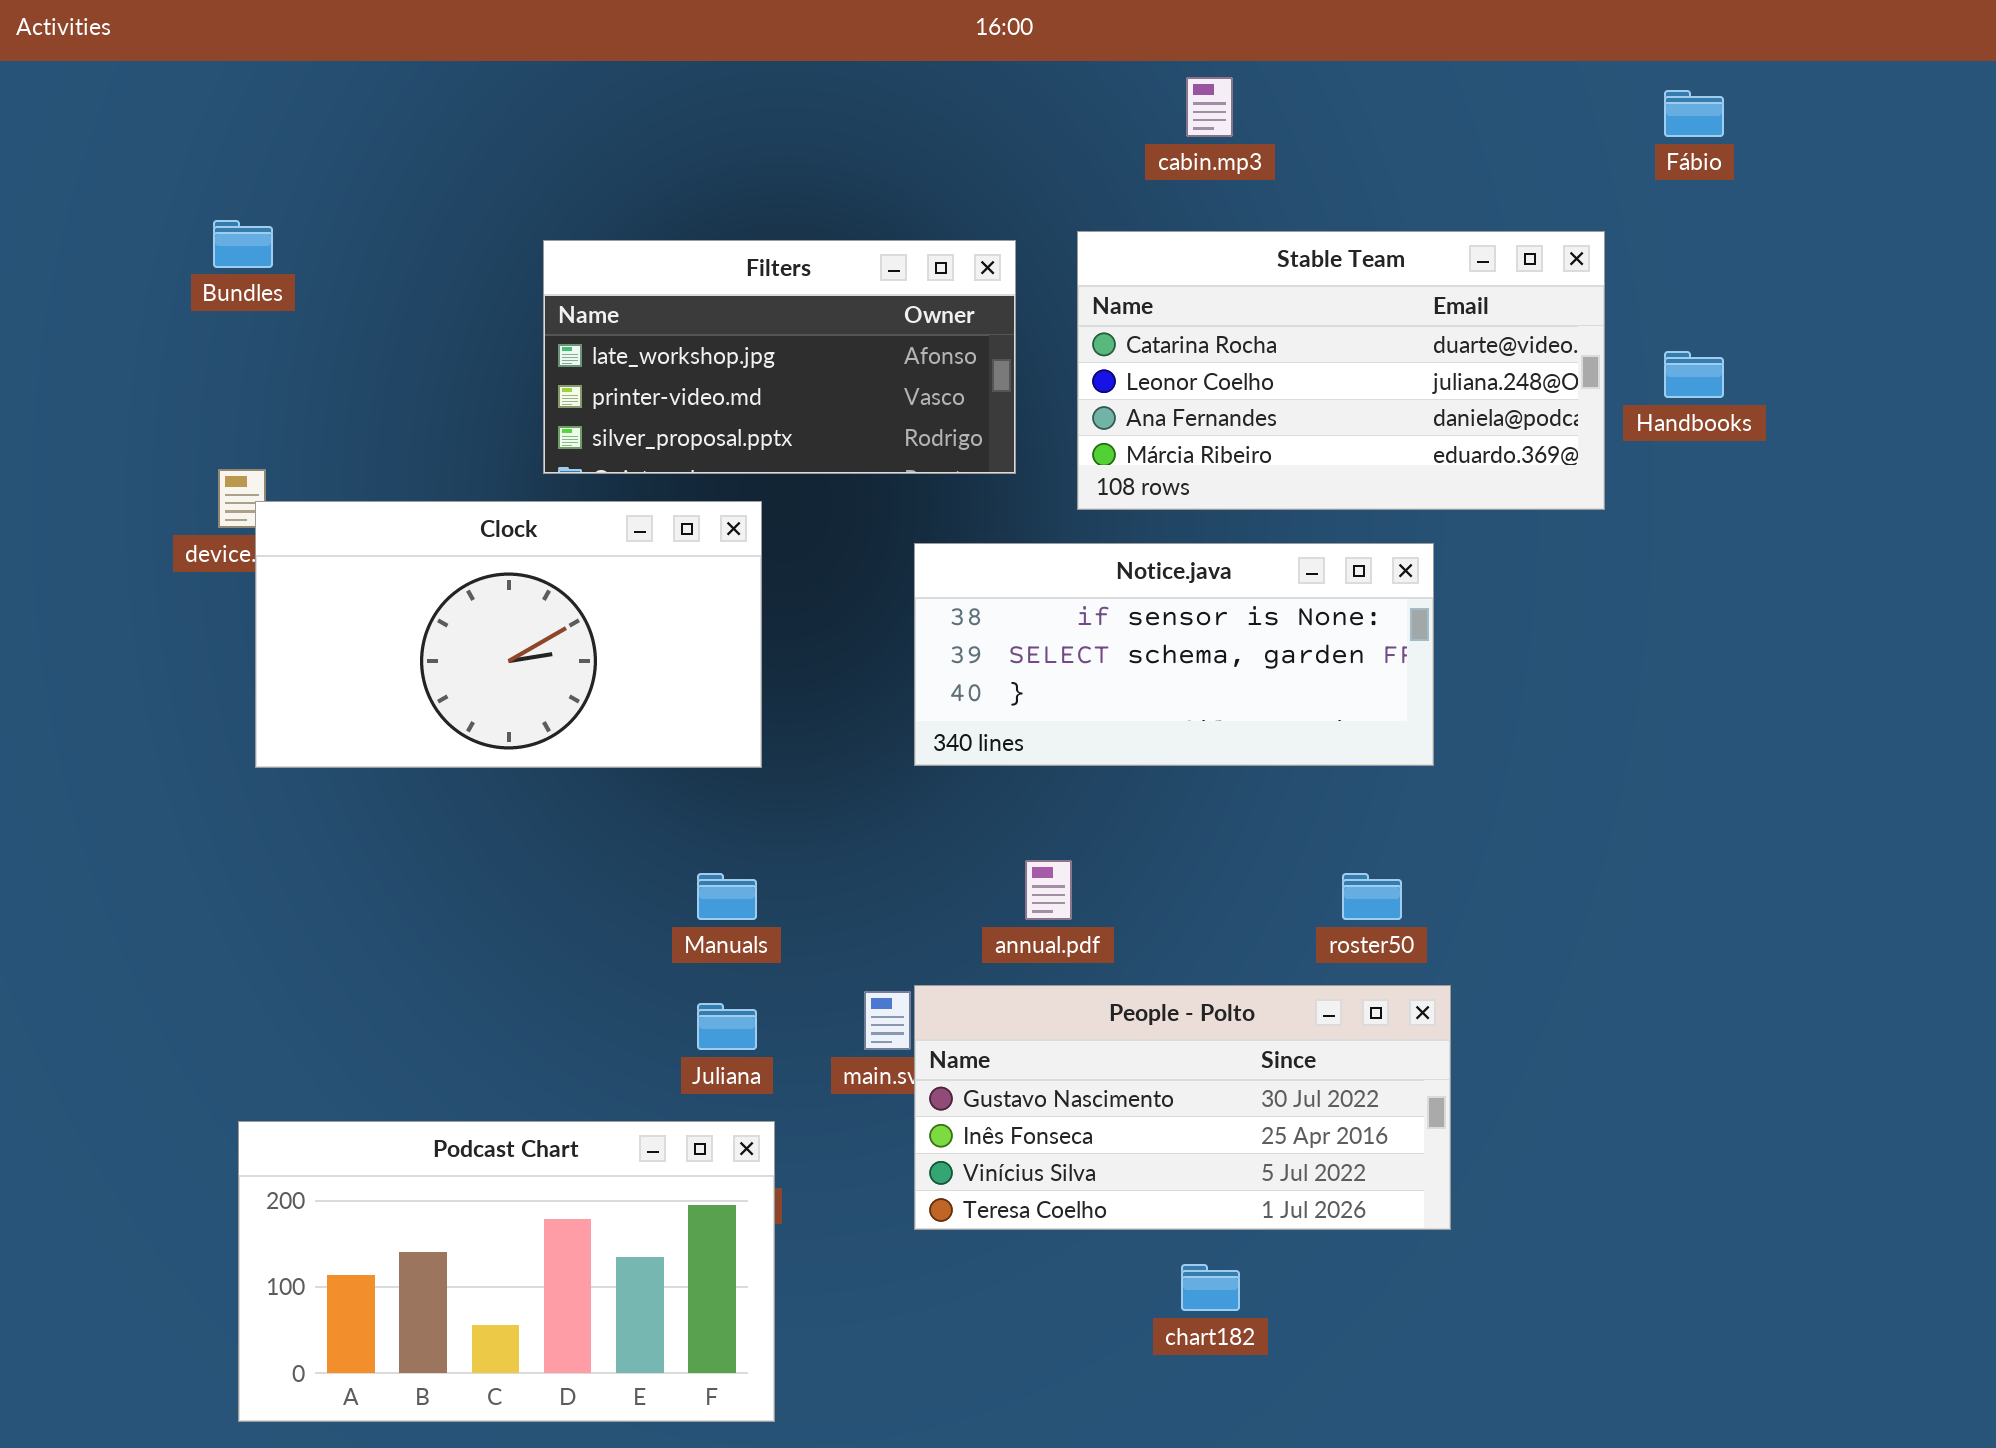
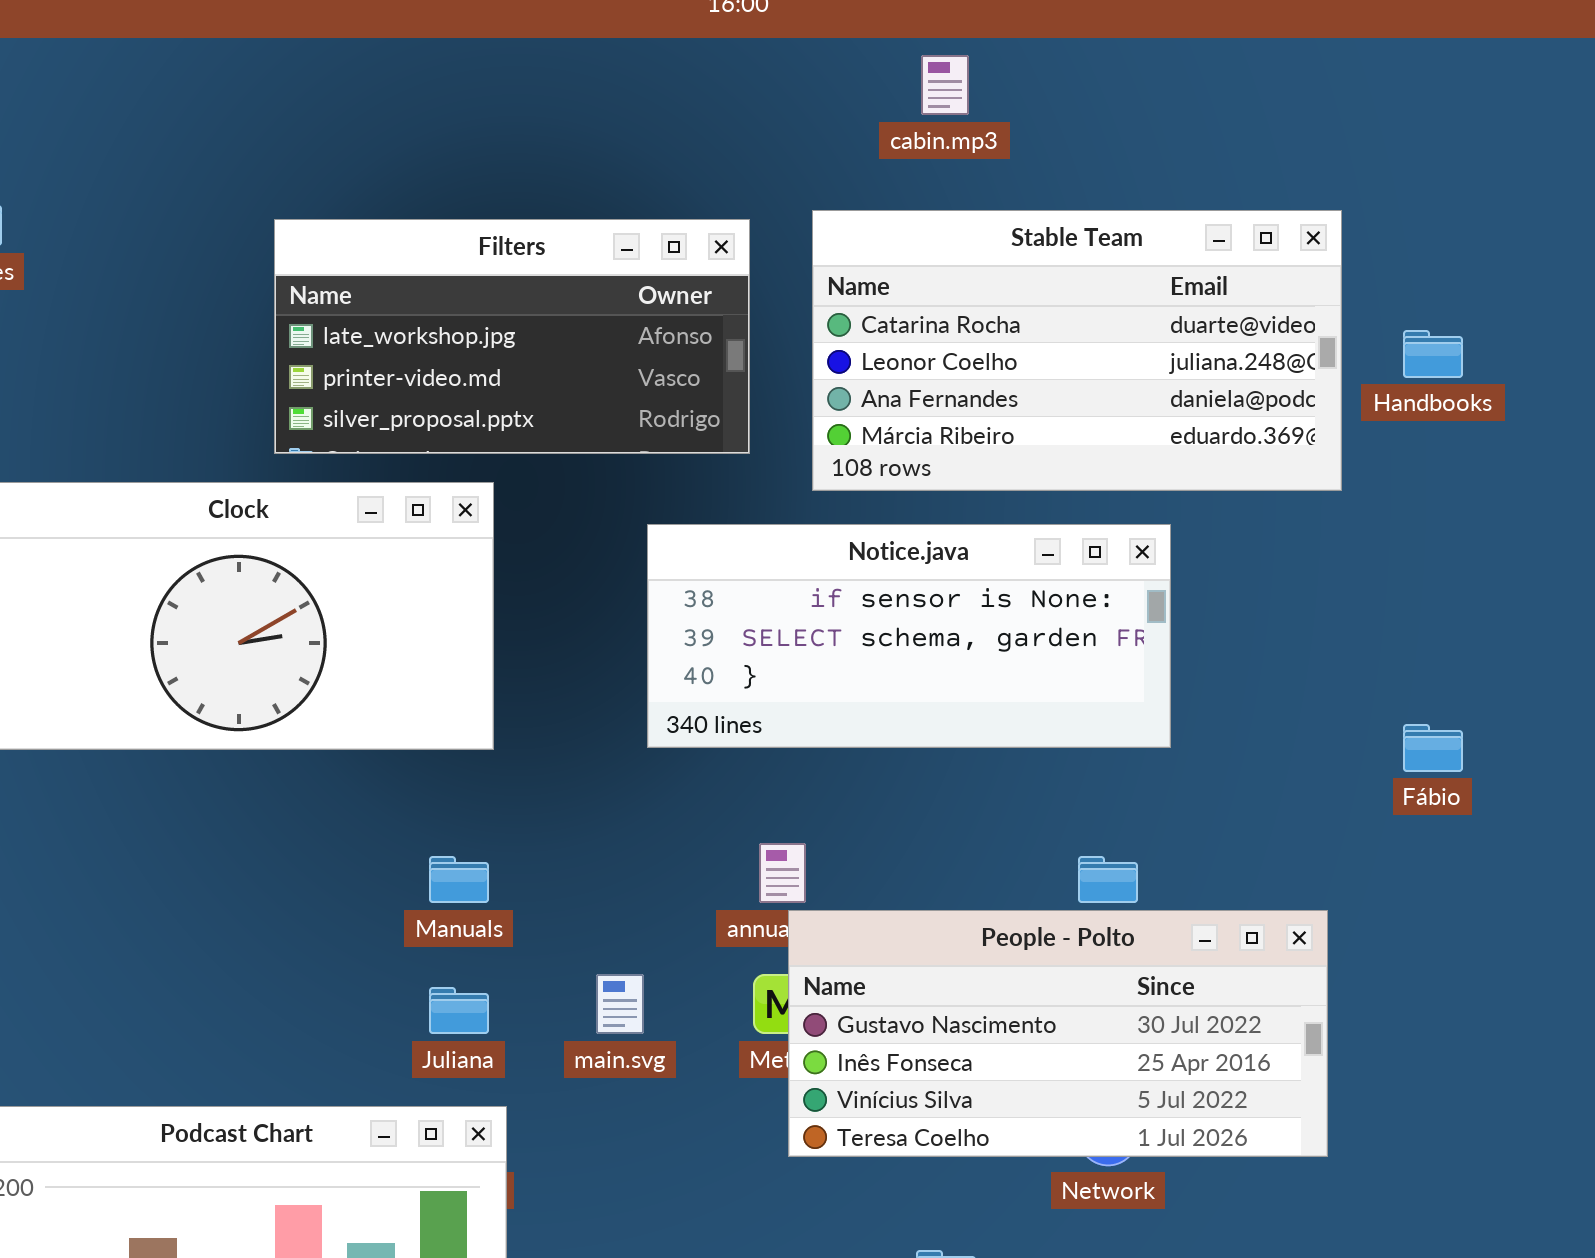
Fábio: [1664,90,1724,137] -> [1403,724,1463,772], moved
People - Polto: [914,985,1451,1230] -> [788,910,1328,1157], moved

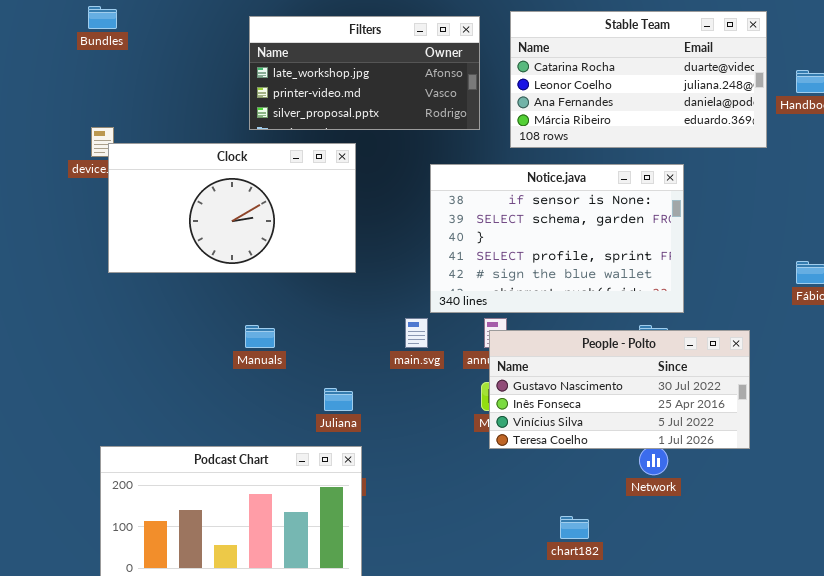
Notice.java: [647,524,1171,748] -> [430,164,684,313], resized
Manuals: [429,856,489,903] -> [245,325,275,348], moved
People - Polto: [788,910,1328,1157] -> [489,330,750,449], moved
main.svg: [596,974,644,1034] -> [405,318,428,348], moved

